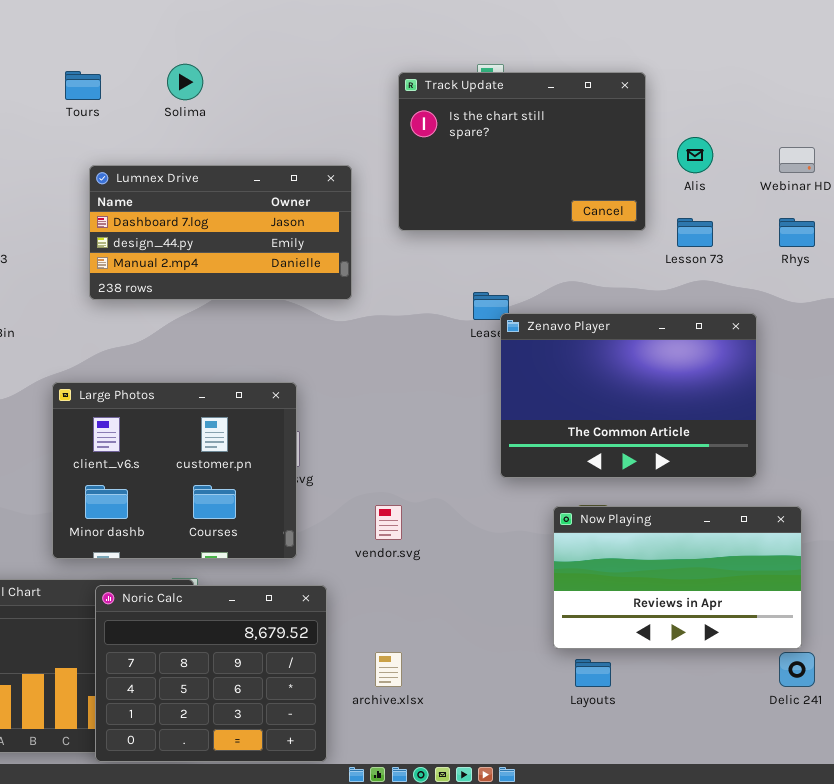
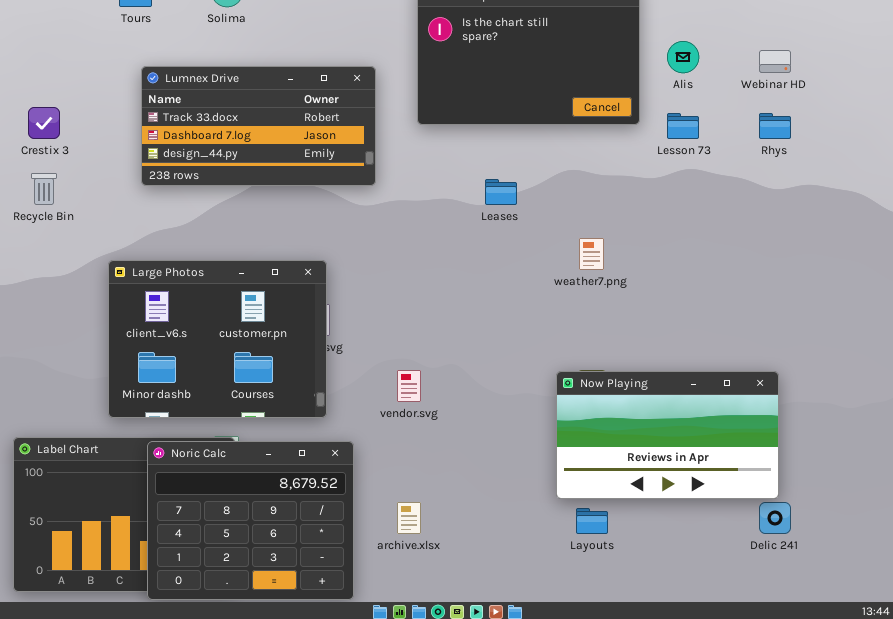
Lumnex Drive: [89,165,352,300] -> [141,66,376,186], scrolled up 1 row
Zenavo Player: [500,313,757,478] -> none, closed

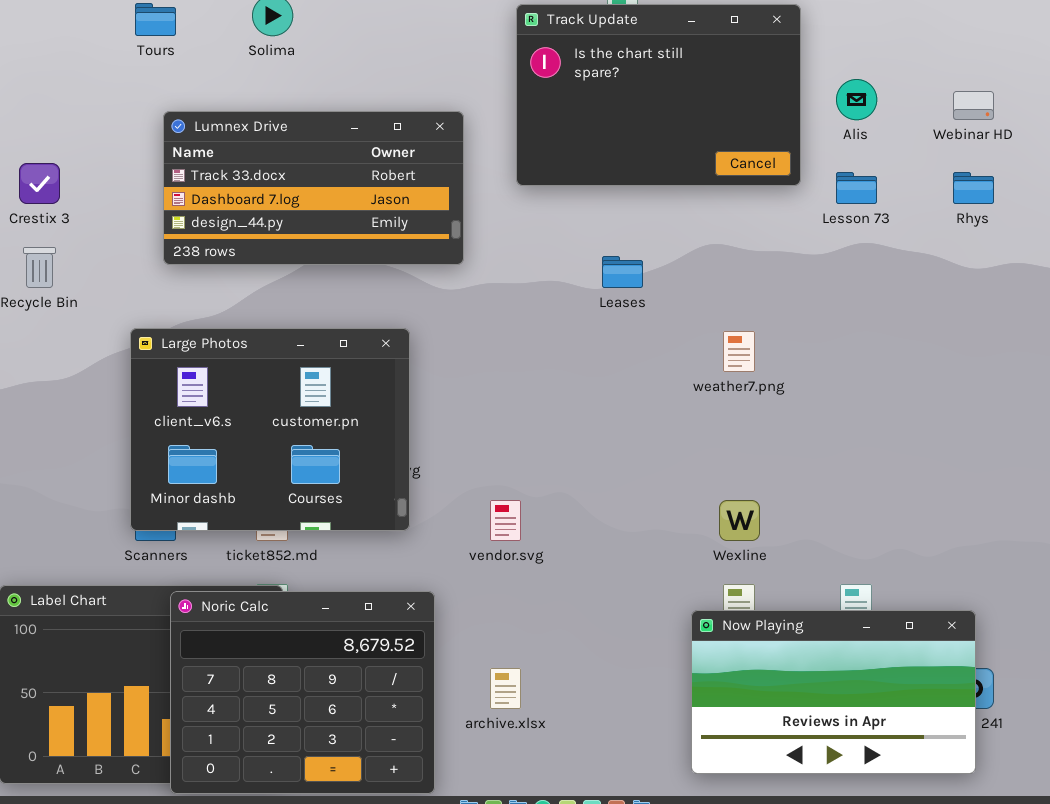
Large Photos: [108,260,327,418] -> [130,328,410,531], moved
Now Playing: [556,371,779,499] -> [691,610,976,774], moved

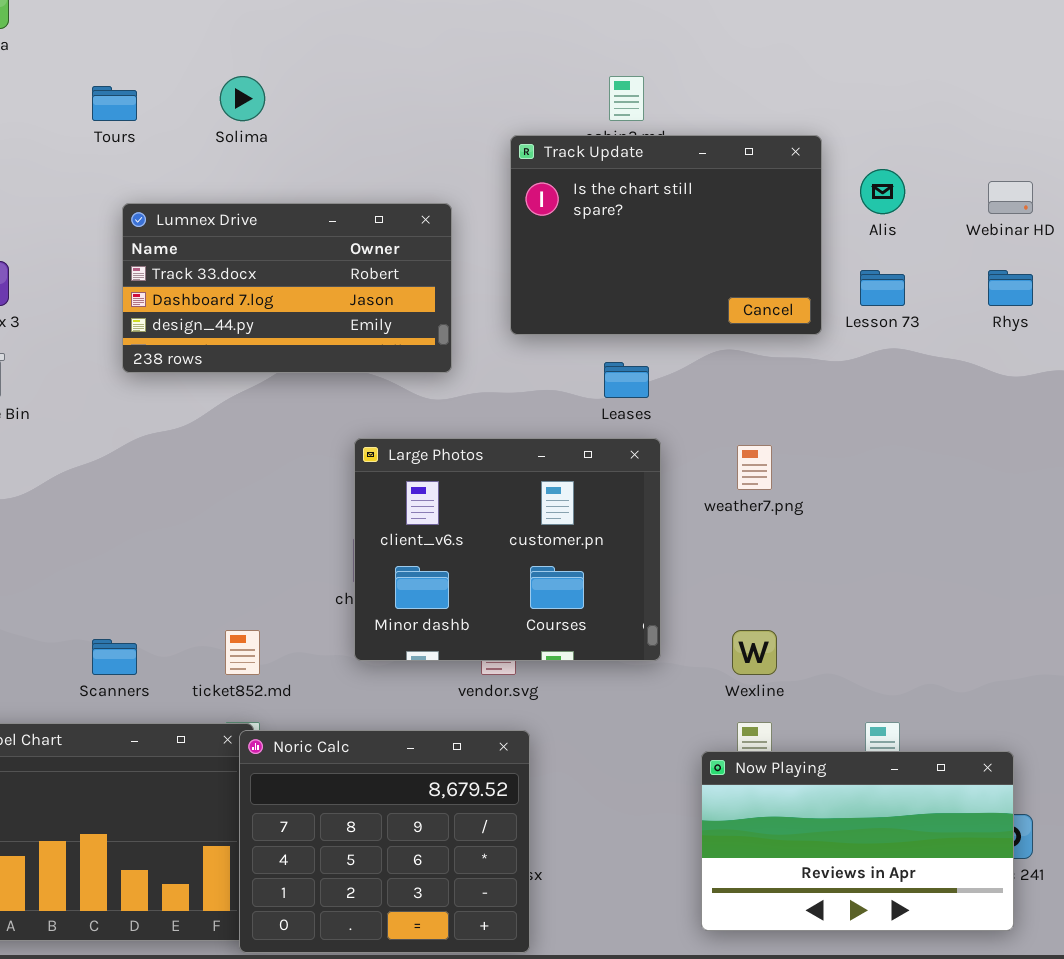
Track Update: [516,4,801,186] -> [510,135,822,335], moved
Large Photos: [130,328,410,531] -> [354,438,661,661], moved
Noric Calc: [170,591,435,794] -> [239,730,530,953], moved

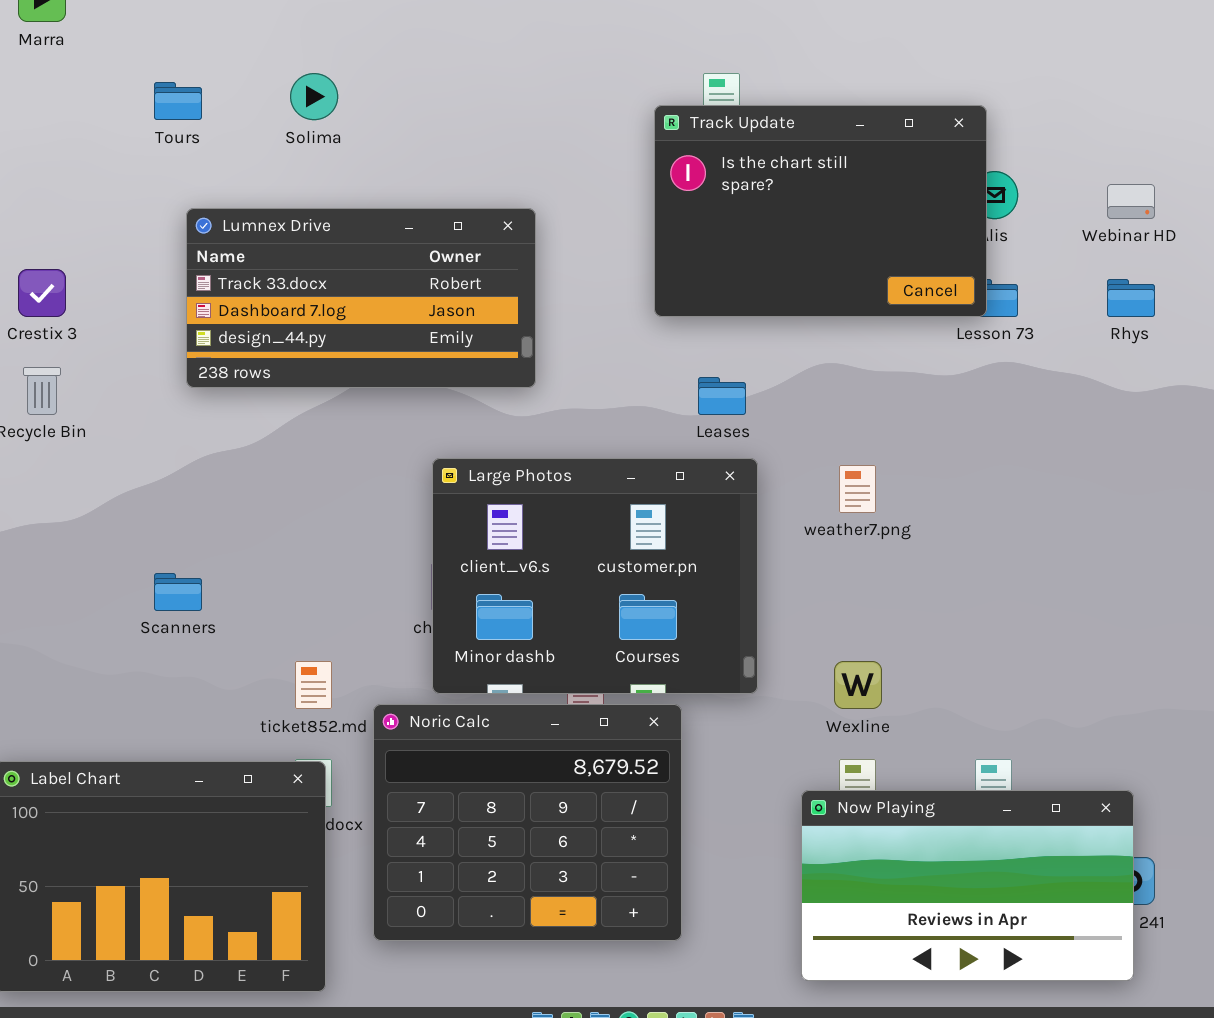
Track Update: [510,135,822,335] -> [654,105,987,317], moved
Scanners: [92,639,137,675] -> [154,573,202,611], moved
Noric Calc: [239,730,530,953] -> [373,704,682,941], moved

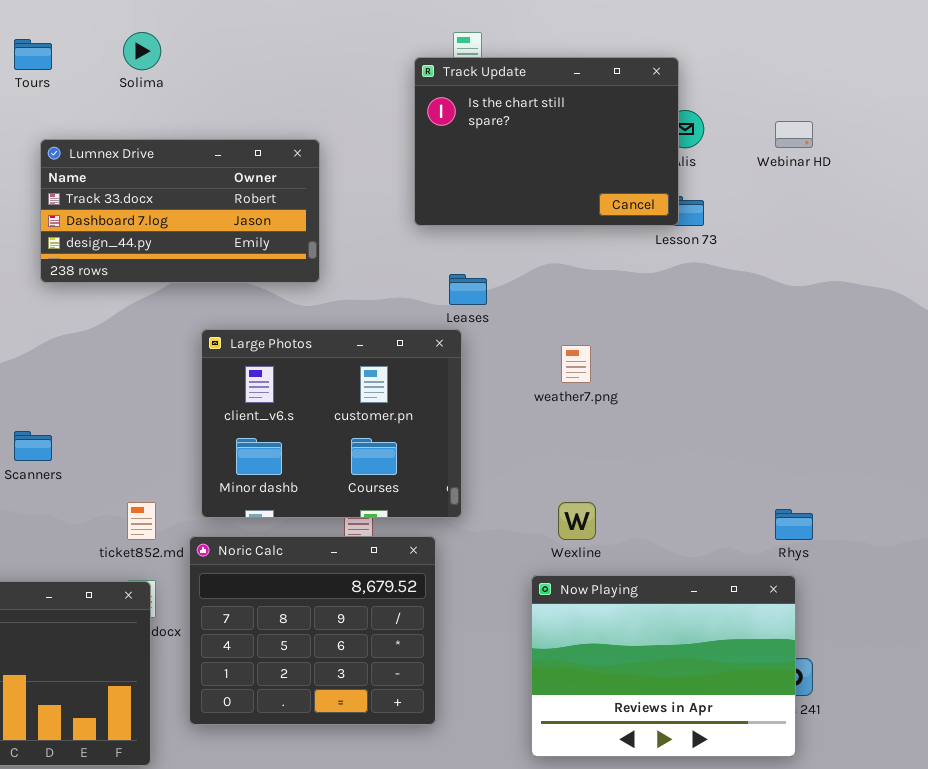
Rhys: [1107,279,1155,317] -> [775,509,813,540], moved
Large Photos: [432,458,758,694] -> [201,329,462,518], moved
Now Playing: [801,790,1134,981] -> [531,575,796,757], resized

